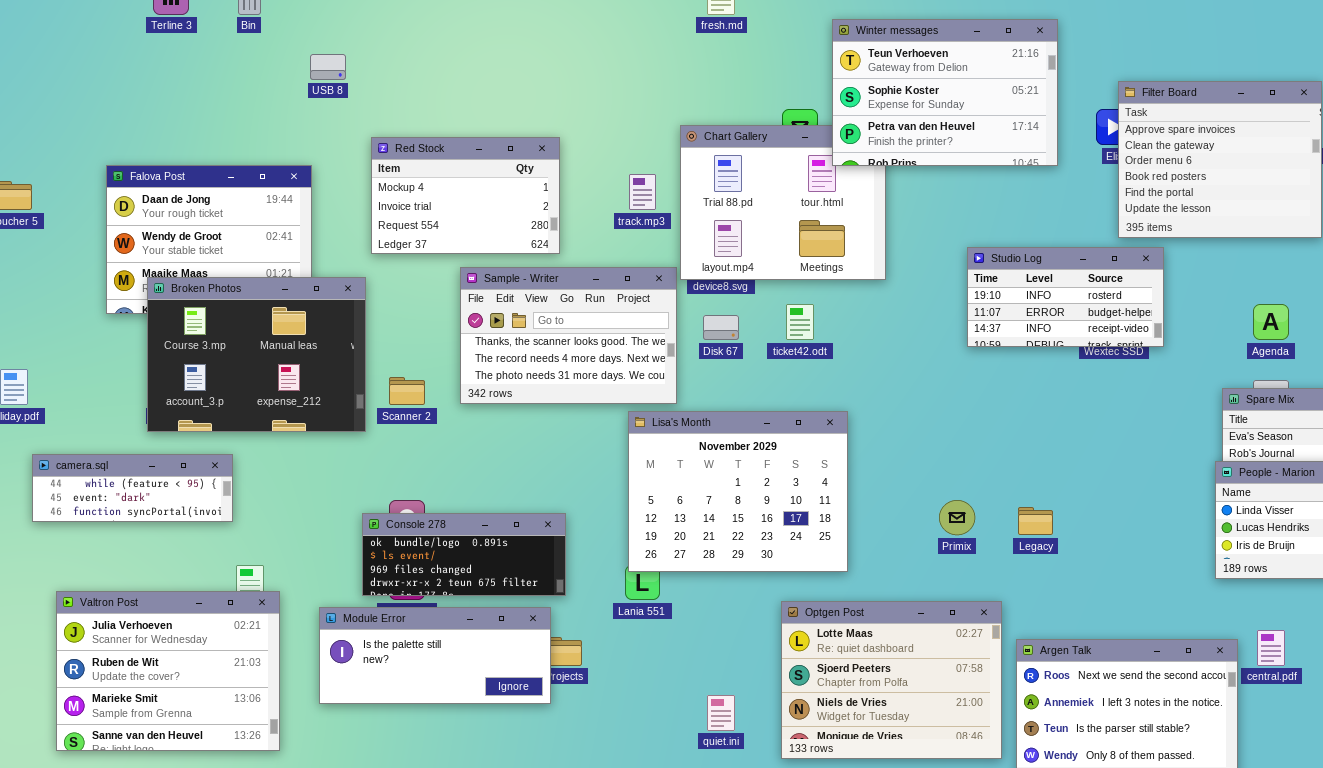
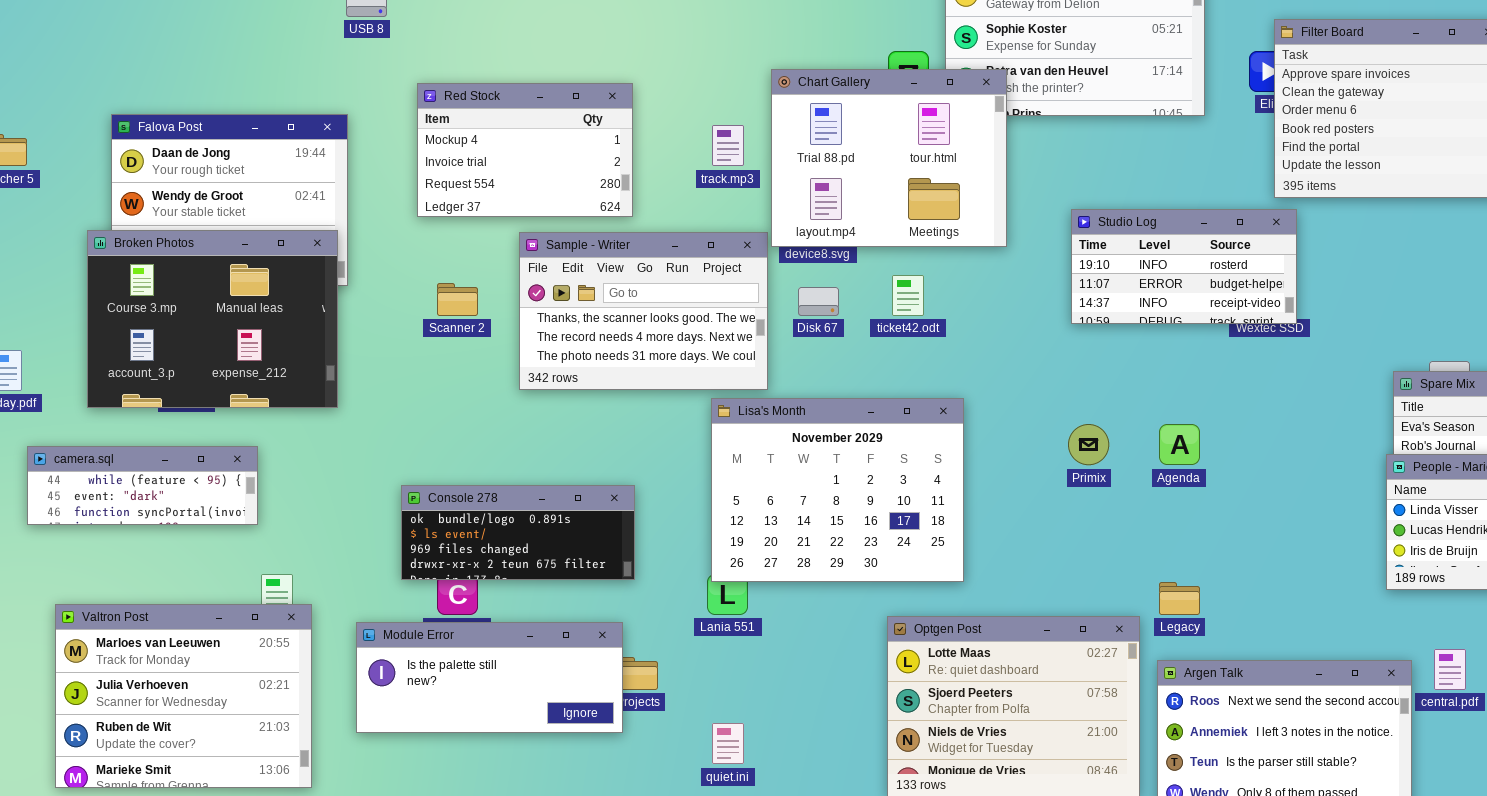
Chart Gallery: [680,125,886,280] -> [771,69,1007,247], raised
Studio Log: [967,247,1164,347] -> [1071,209,1297,324], moved
Broken Photos: [147,277,366,432] -> [87,230,338,408], moved
Agenda: [1253,304,1289,340] -> [1159,424,1200,465], moved
Scanner 2: [389,377,425,405] -> [437,283,478,316], moved
Primix: [939,500,975,535] -> [1068,424,1109,465], moved
Legacy: [1018,507,1053,535] -> [1159,582,1200,615], moved
Console 278: [362,513,566,596] -> [401,485,635,580], moved
Valtron Post: [56,591,280,751] -> [55,604,312,788], scrolled up 1 row
quiet.ini: [707,695,735,731] -> [712,723,744,764], moved

